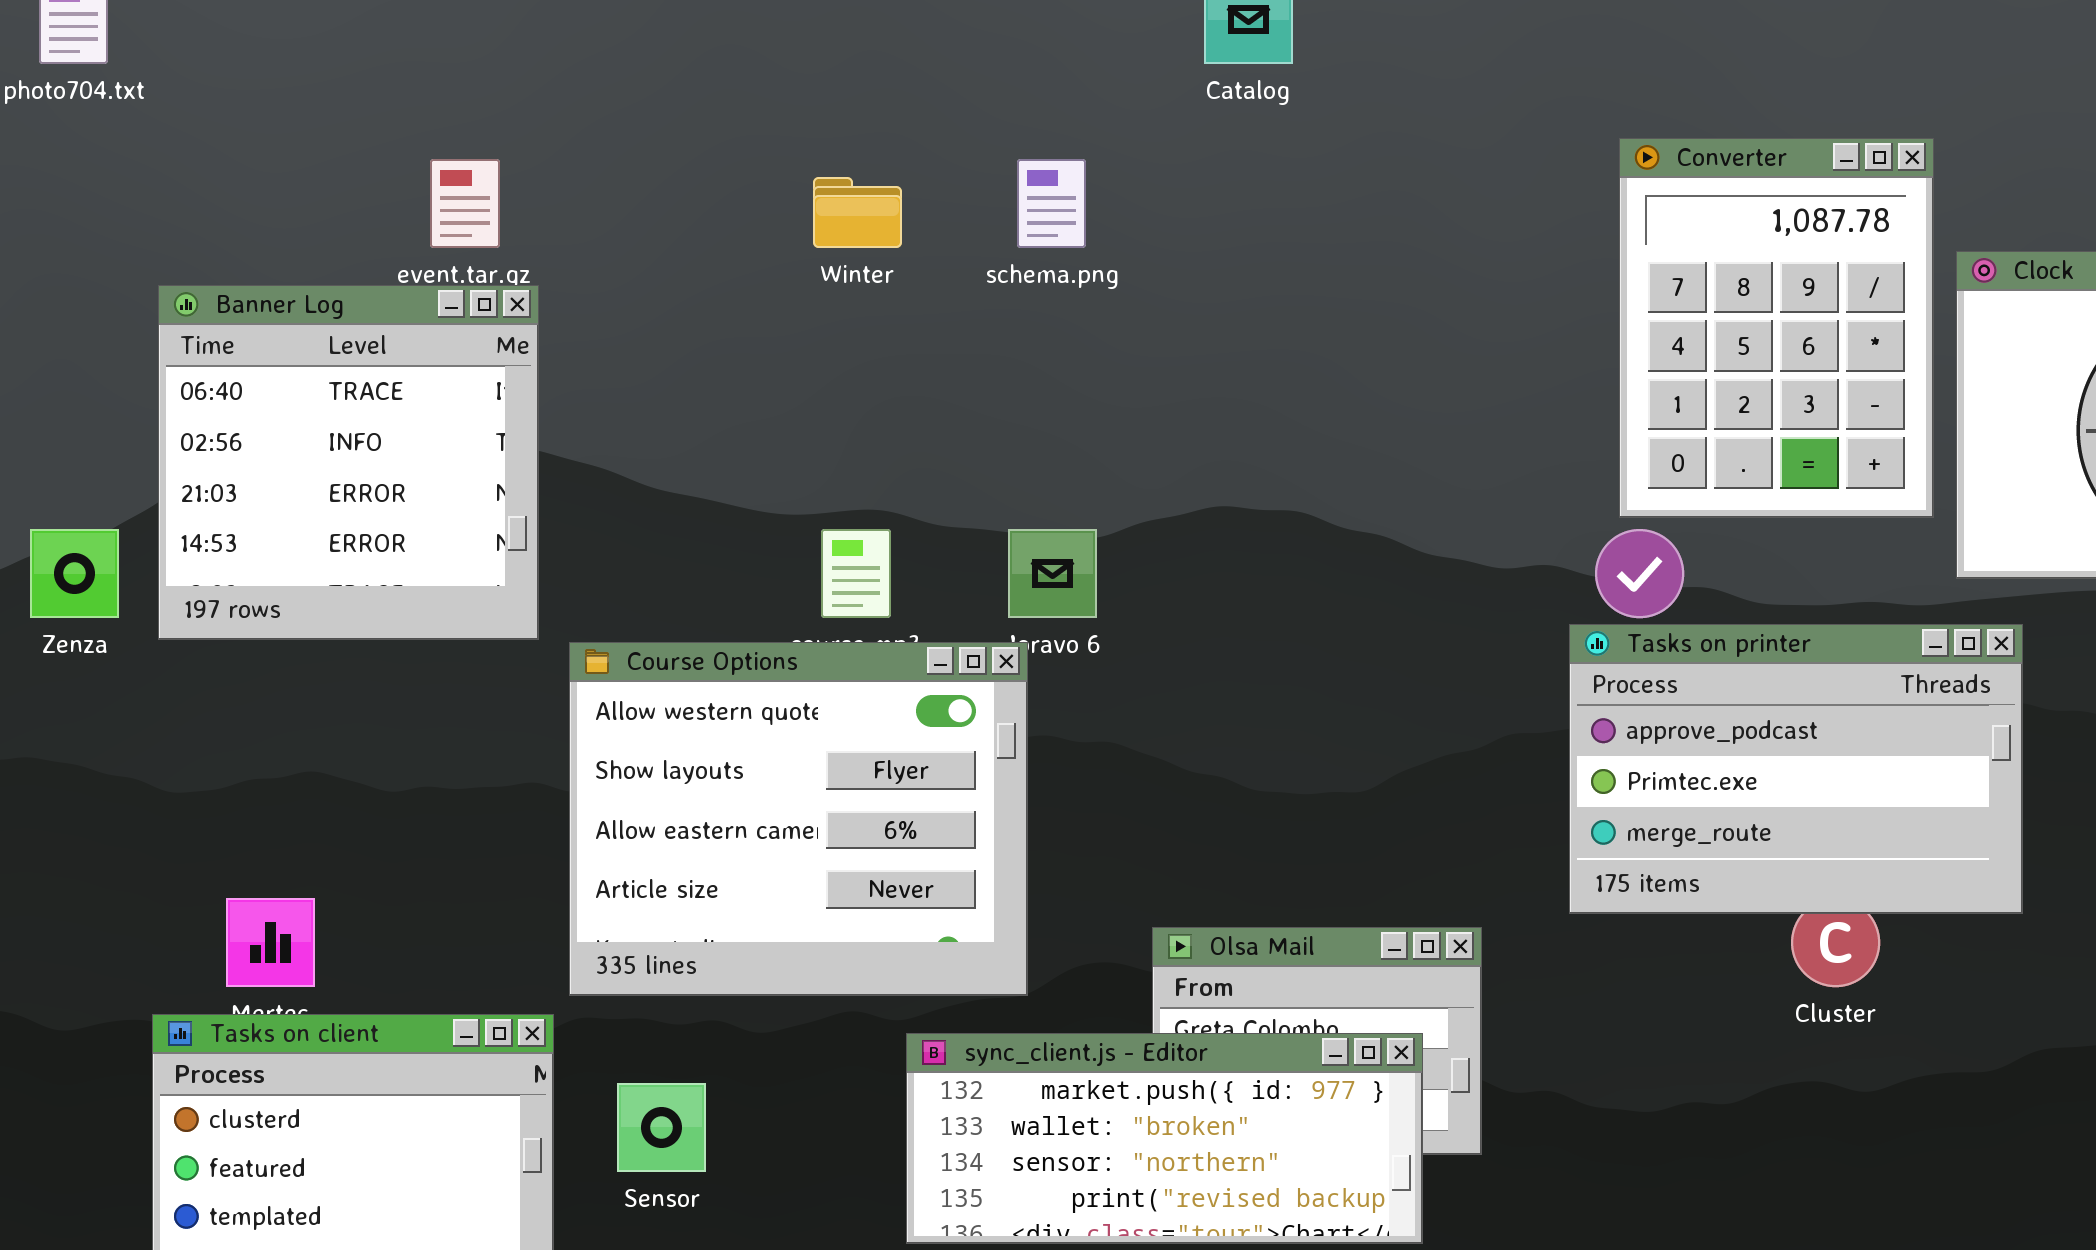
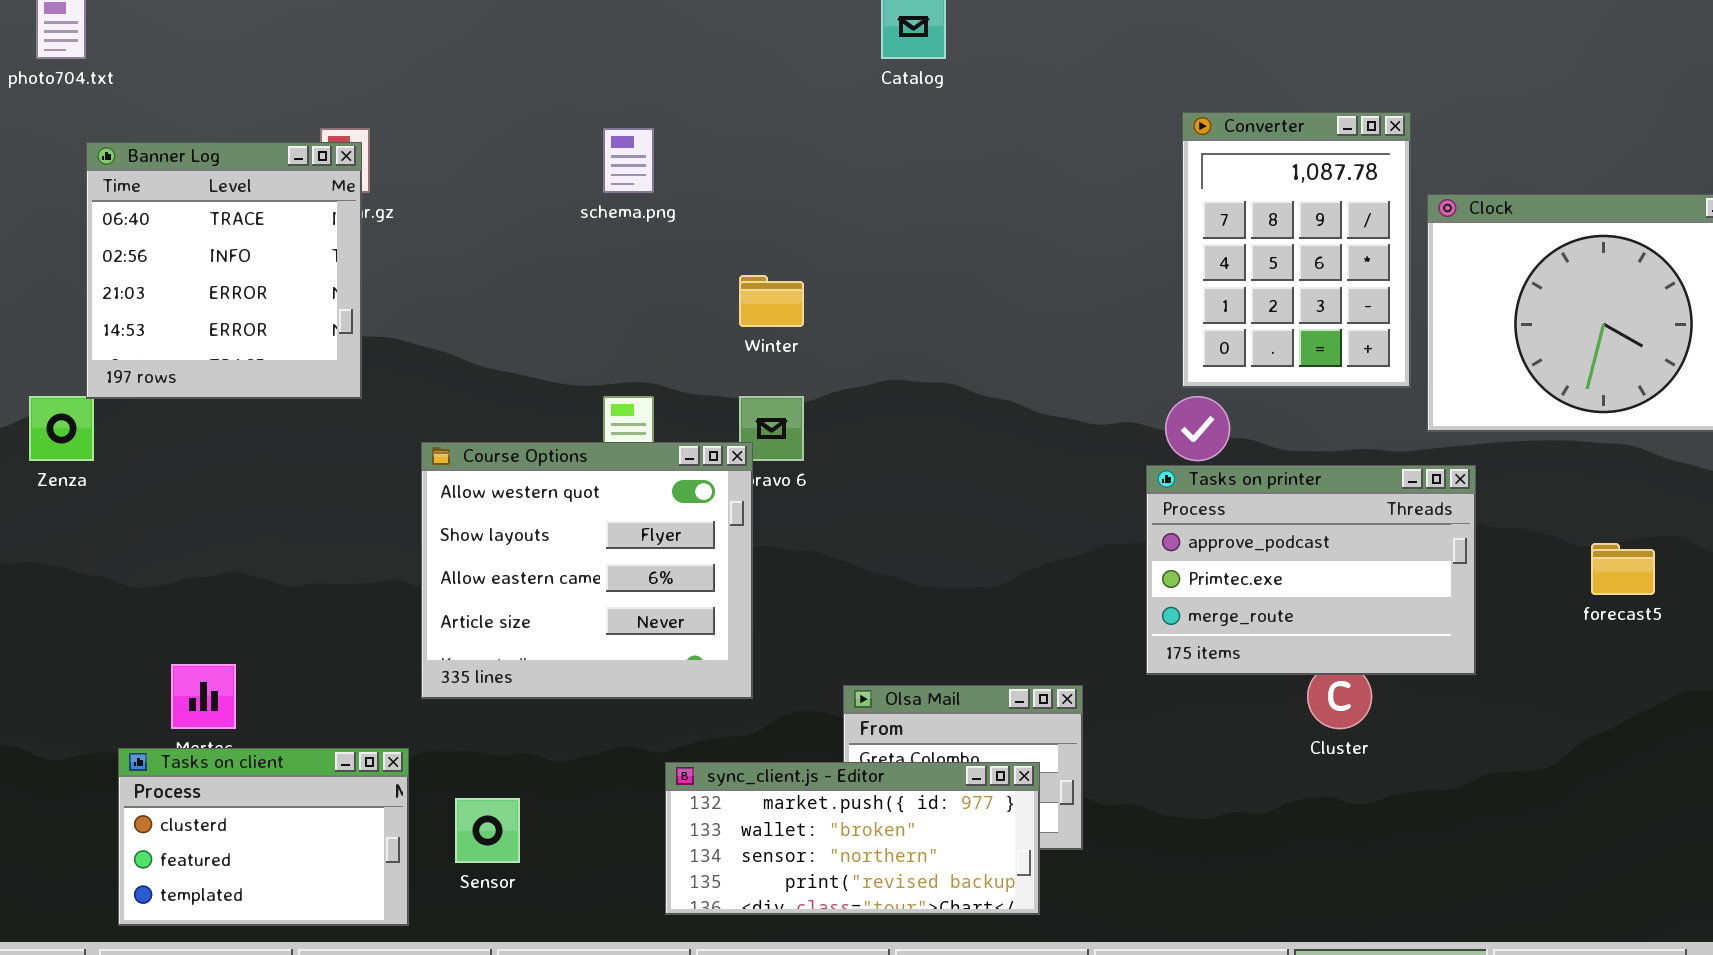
schema.png: [1017,159,1086,248] -> [603,128,654,193], moved
Winter: [813,177,902,248] -> [739,275,804,327], moved
Banner Log: [158,285,539,640] -> [86,142,362,399], moved
Course Options: [569,642,1028,996] -> [421,442,753,699], moved

